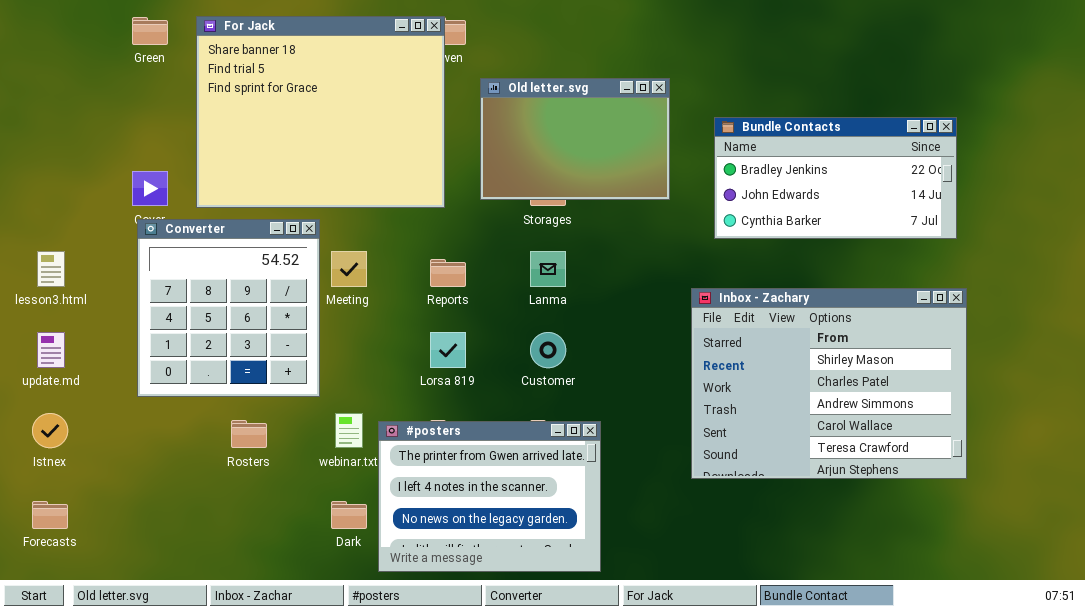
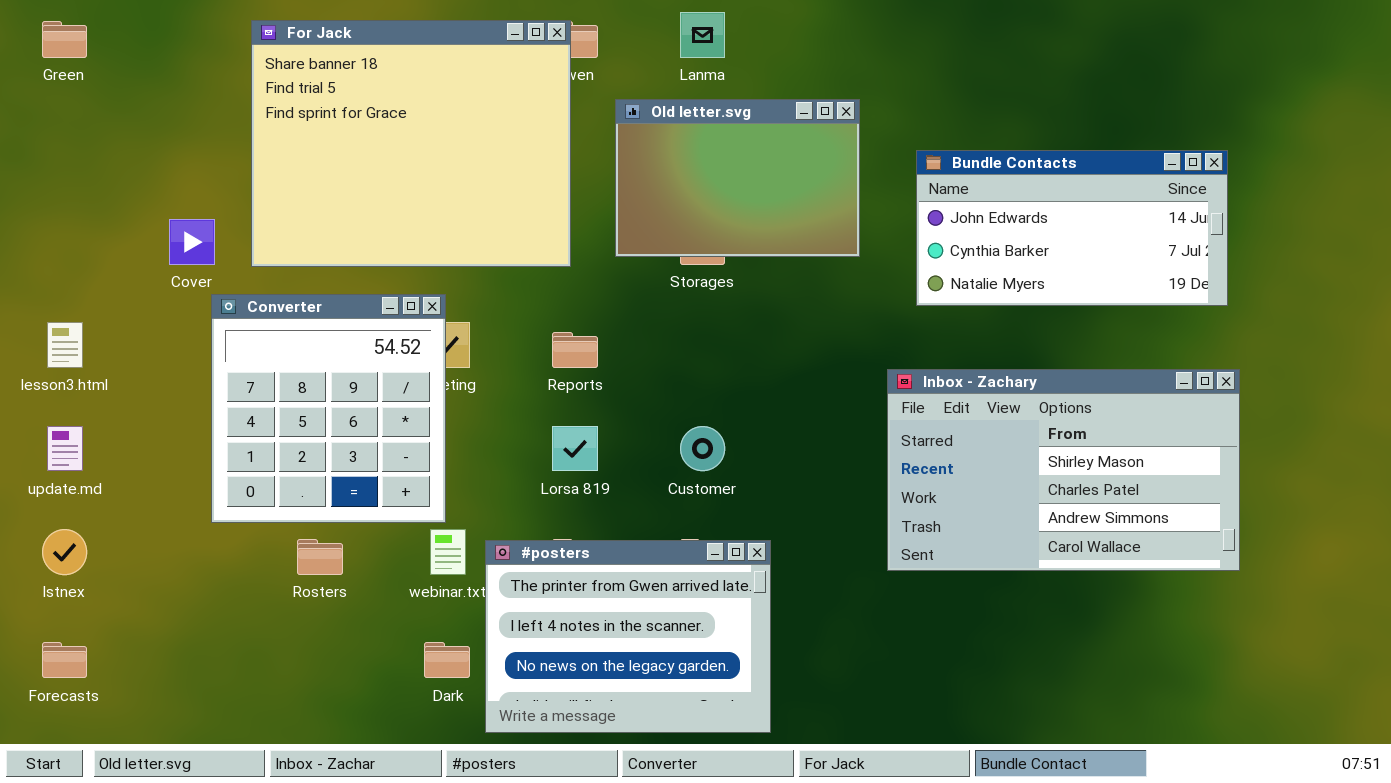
Green: [132,17,168,45] -> [42,21,87,58], moved
Bundle Contacts: [714,117,957,239] -> [916,150,1228,306], scrolled down 1 row
Converter: [137,219,320,397] -> [211,294,446,523], moved
Lanma: [530,251,566,287] -> [680,12,725,58], moved
Inbox - Zachary: [691,288,967,479] -> [887,369,1240,571], resized

